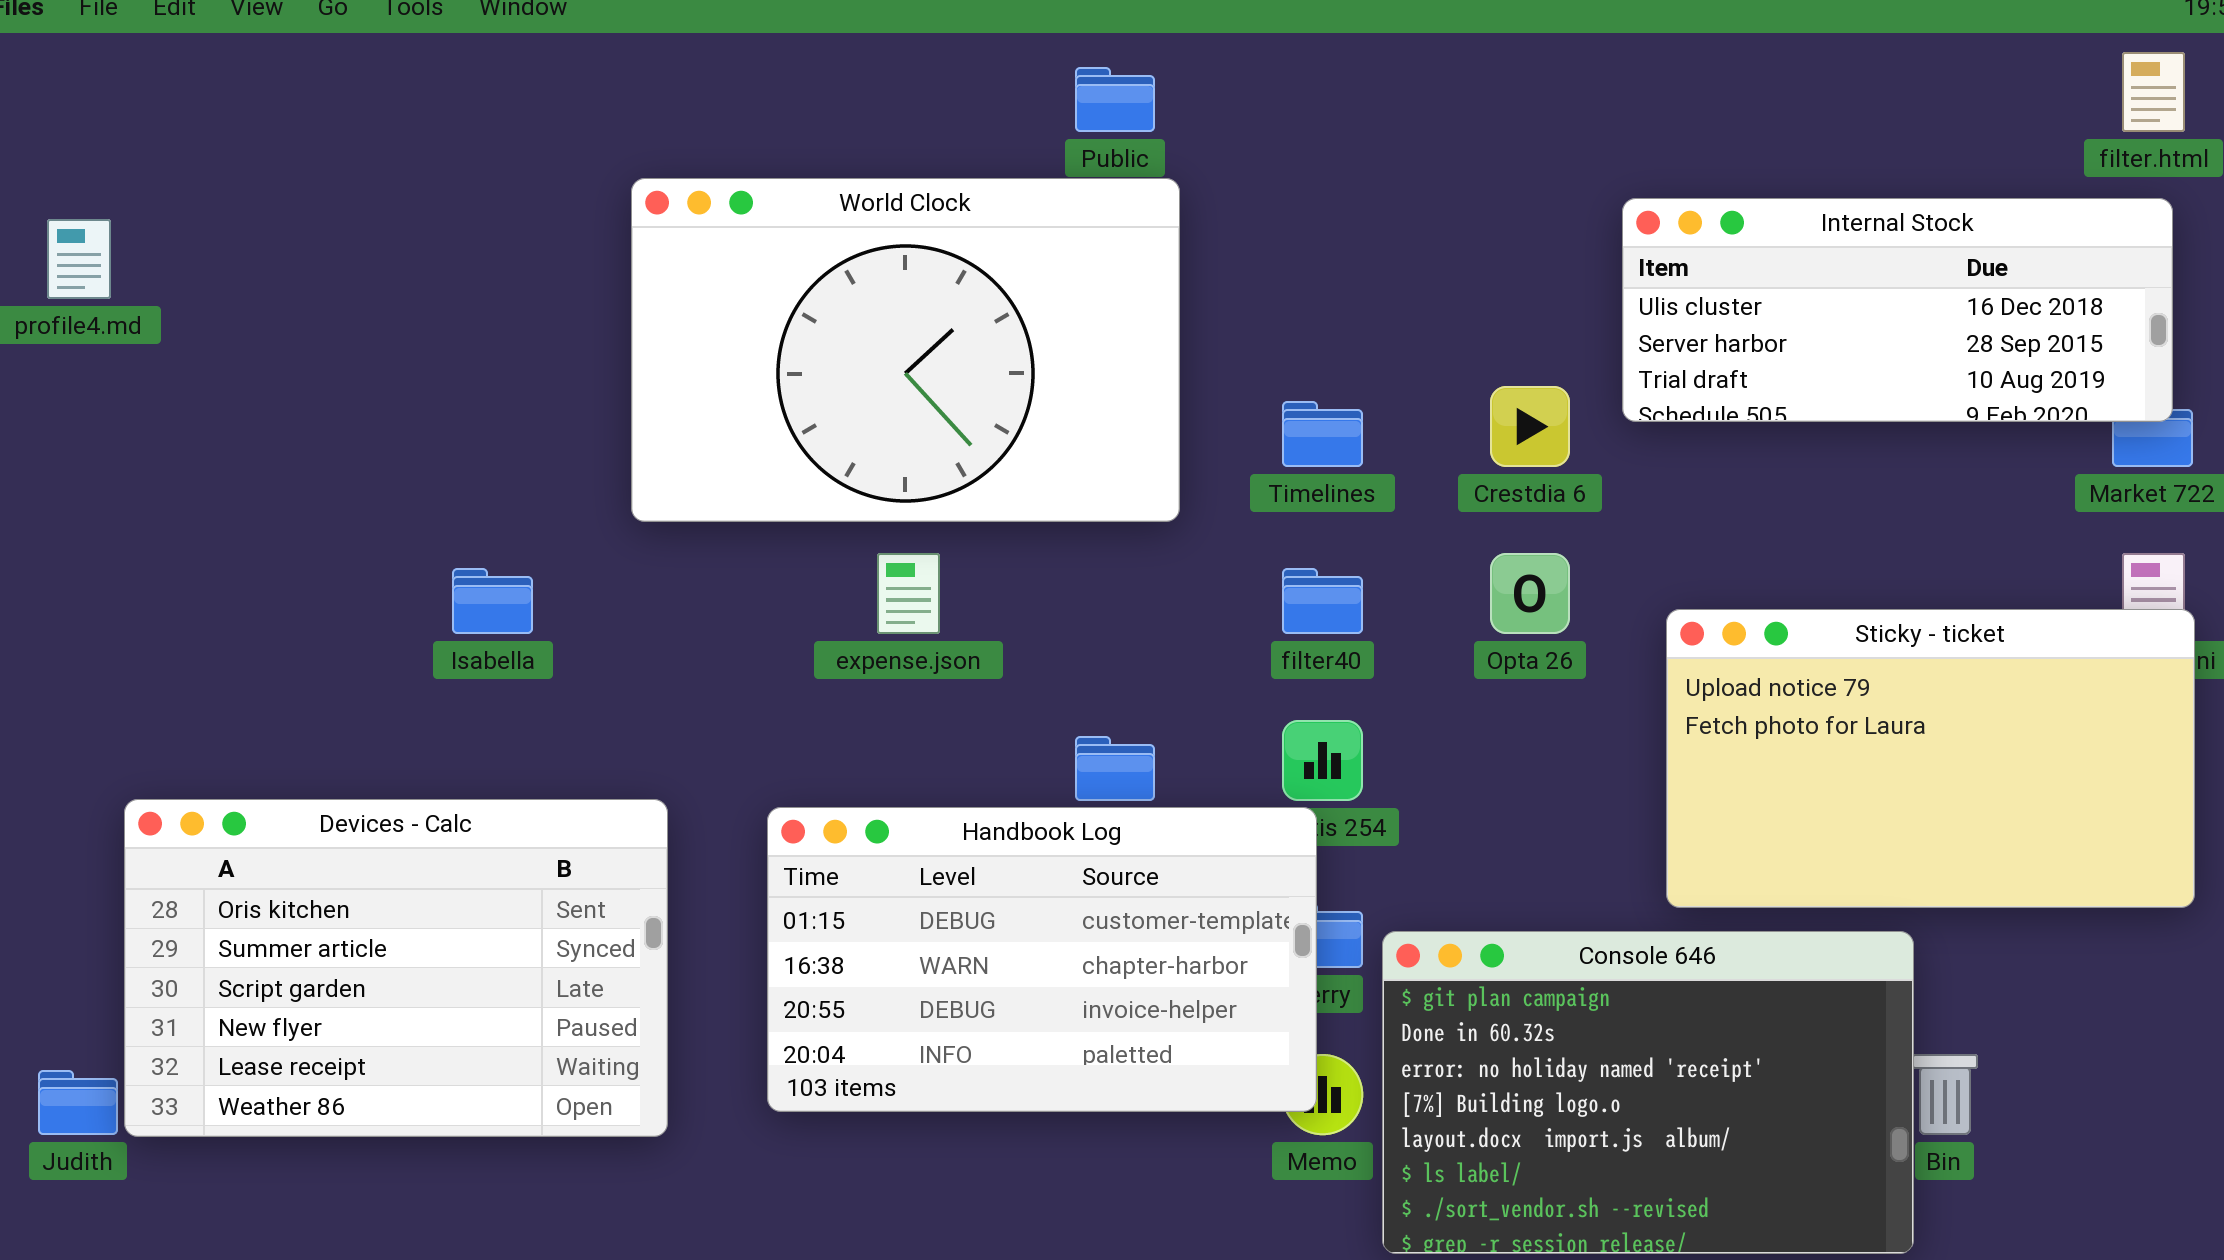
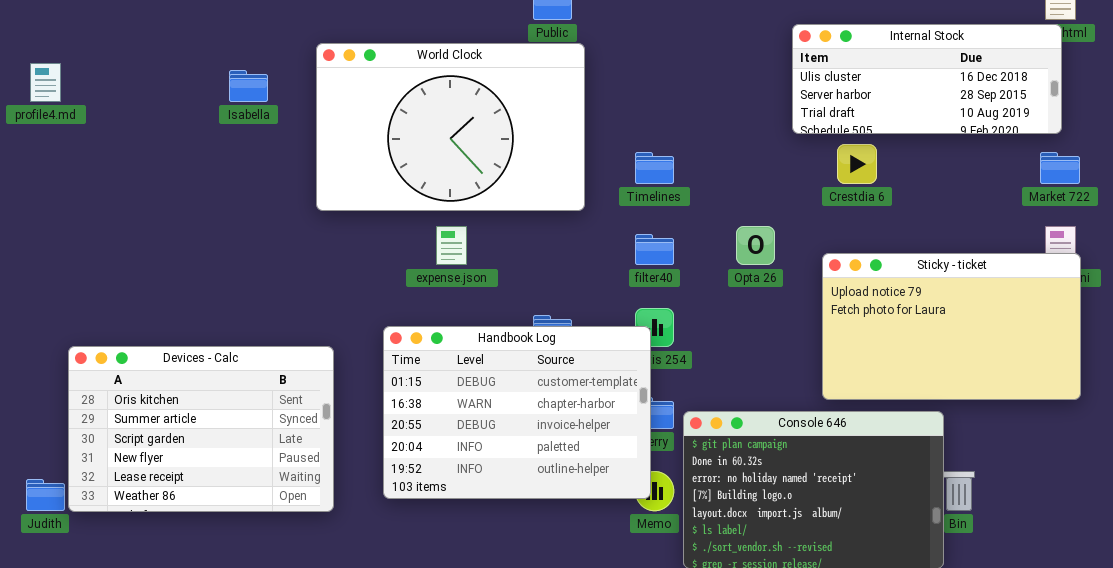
Internal Stock: [1622,198,2173,422] -> [792,24,1062,134], moved
Crestdia 6: [1490,386,1570,467] -> [837,144,877,184], moved
Isabella: [452,568,533,634] -> [229,70,268,102], moved
Handbook Log: [767,807,1317,1112] -> [383,326,651,499], resized

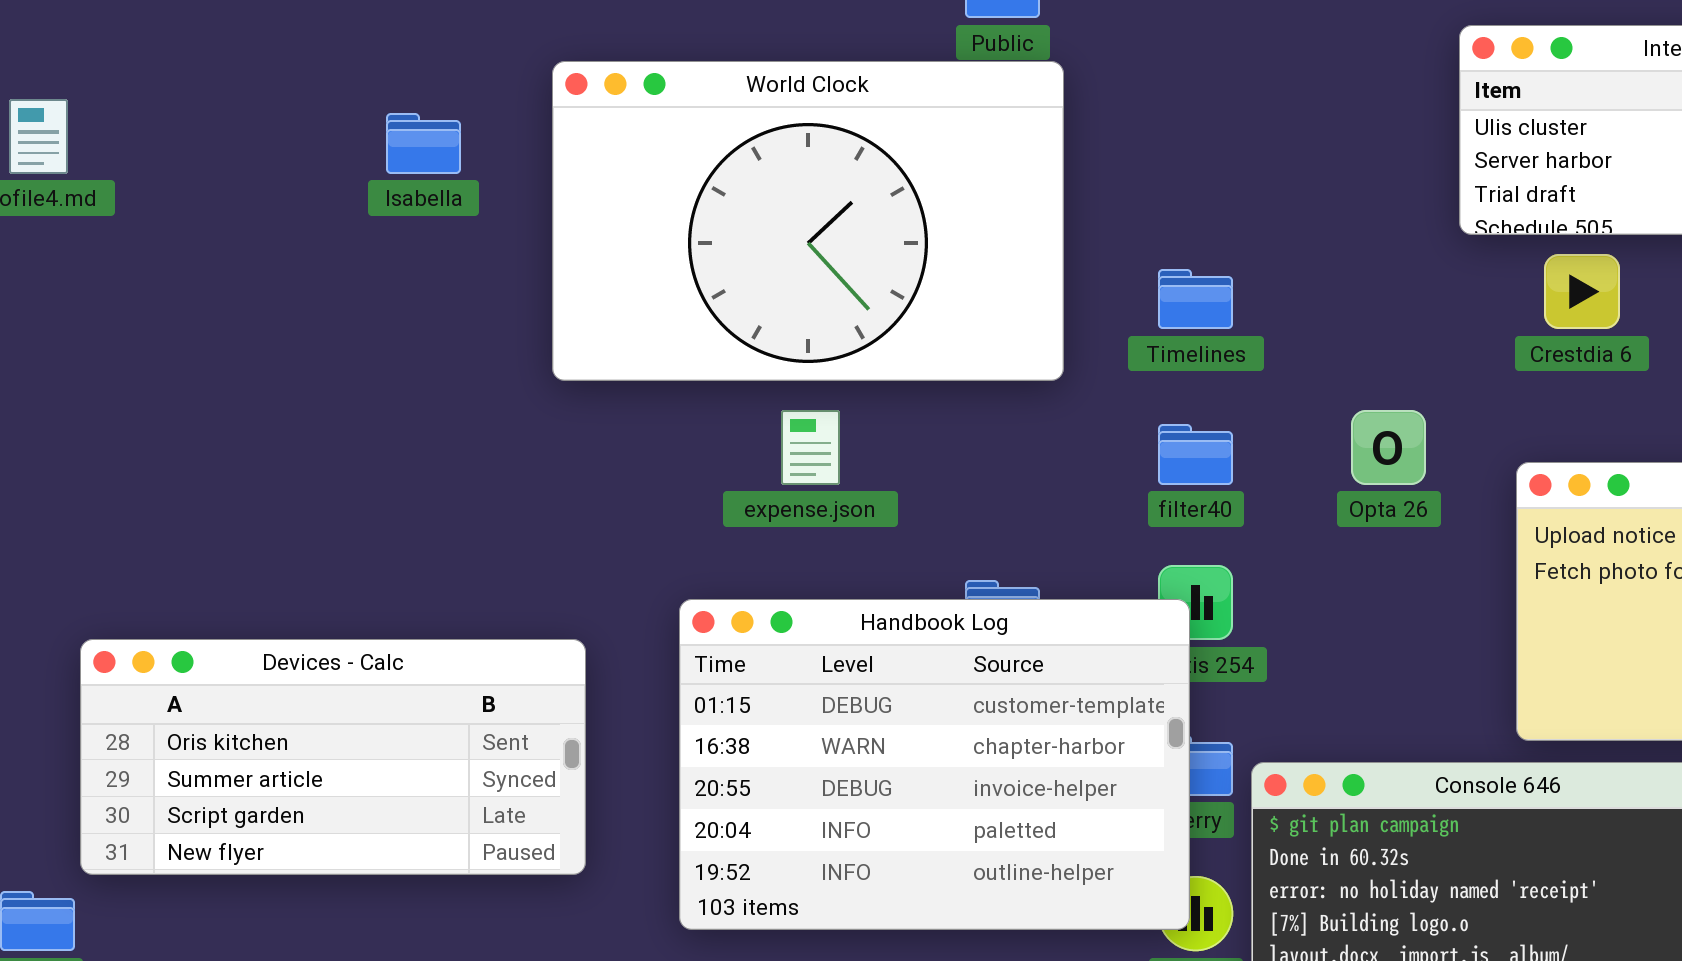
Devices - Calc: [68,346,334,512] -> [80,639,586,875], resized

